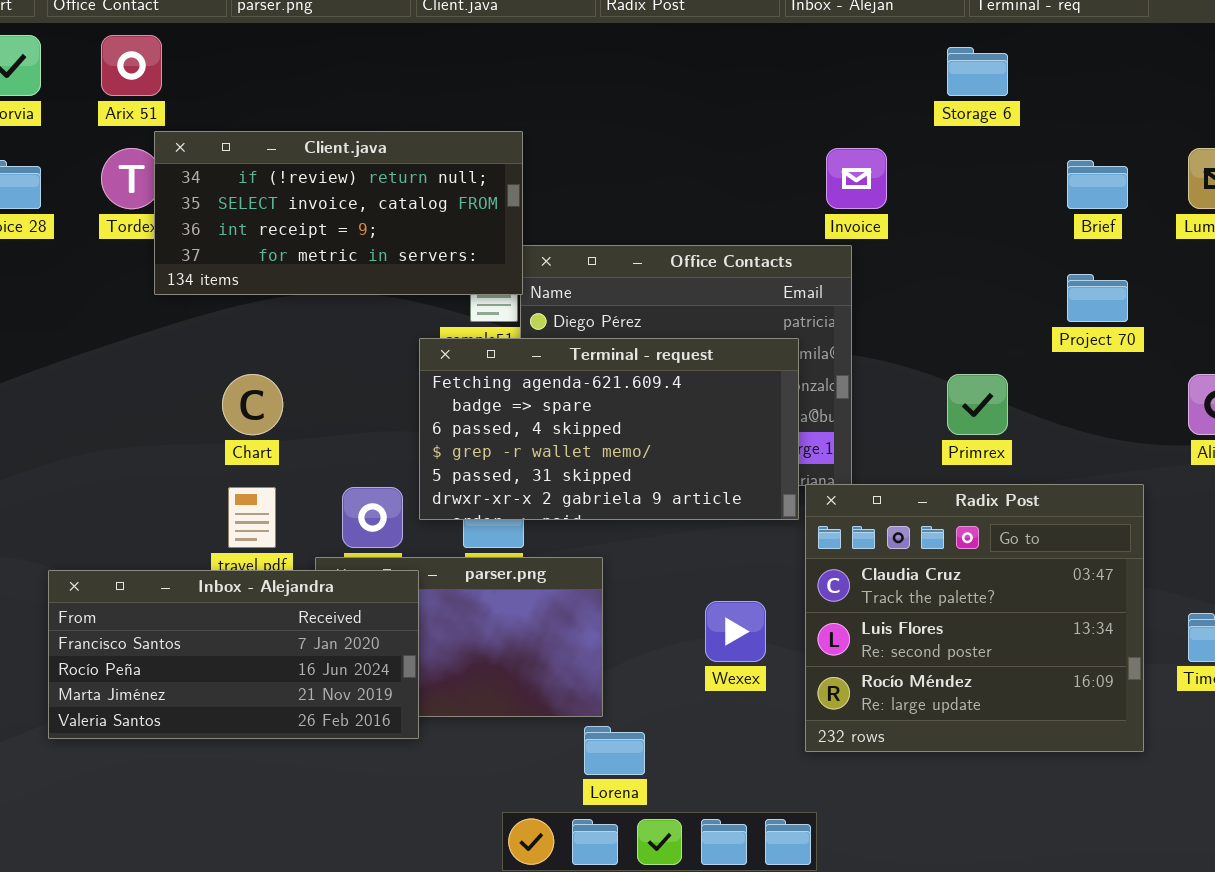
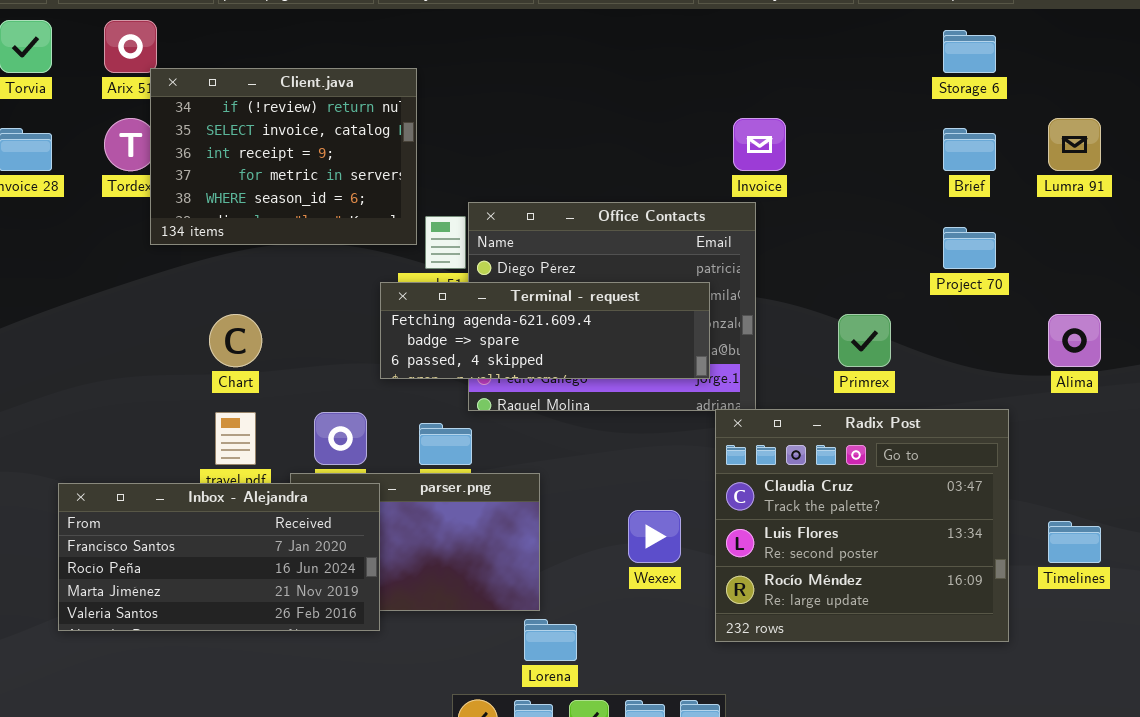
Storage 6: [947,47,1008,96] -> [943,30,996,73], moved
Client.java: [154,131,523,295] -> [150,68,417,245], resized
Terminal - request: [419,338,799,520] -> [380,282,710,379], resized

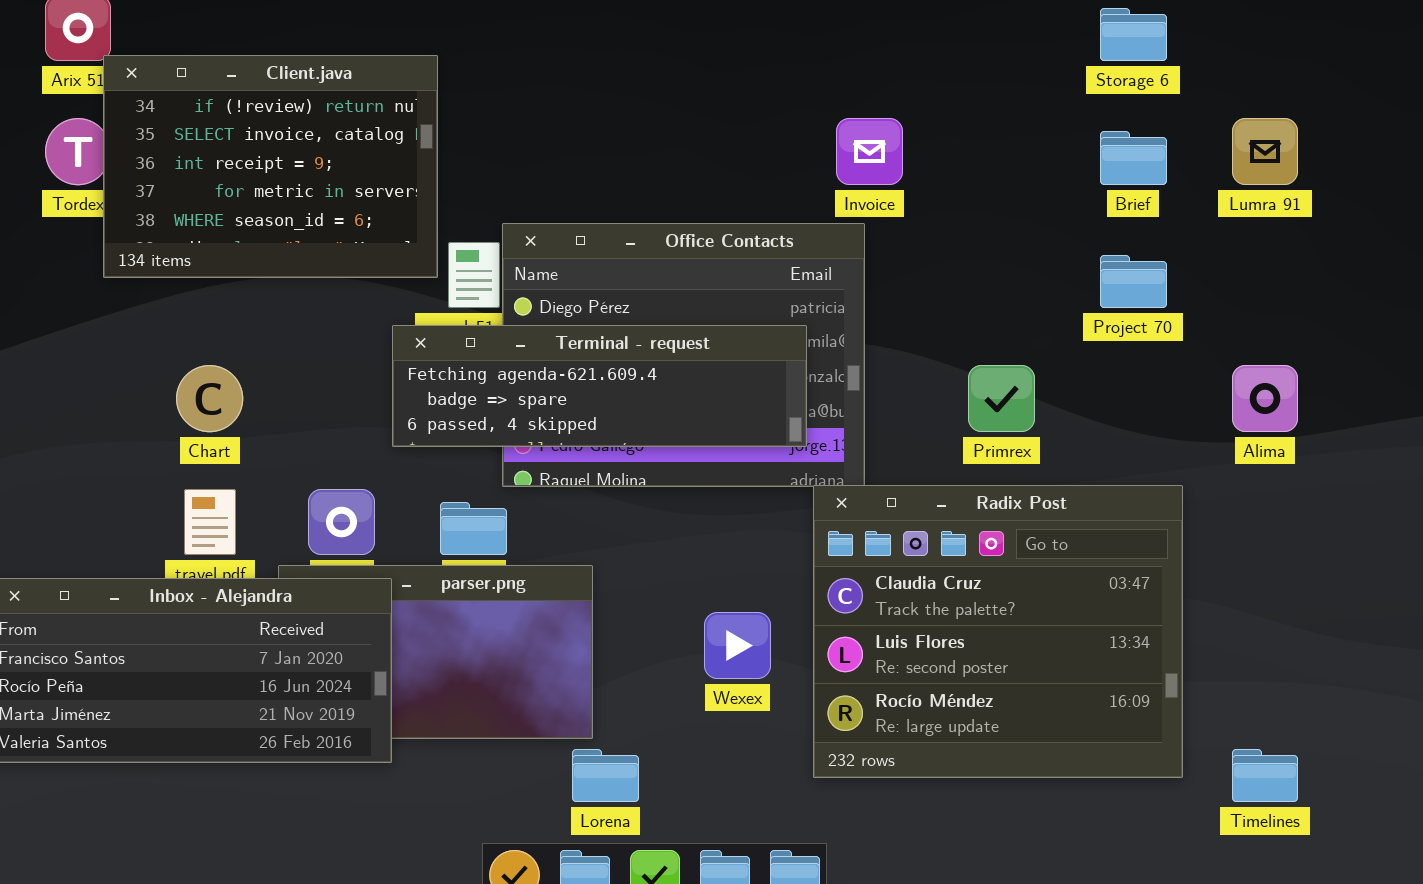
Timelines: [1048,521,1101,563] -> [1232,749,1298,802], moved

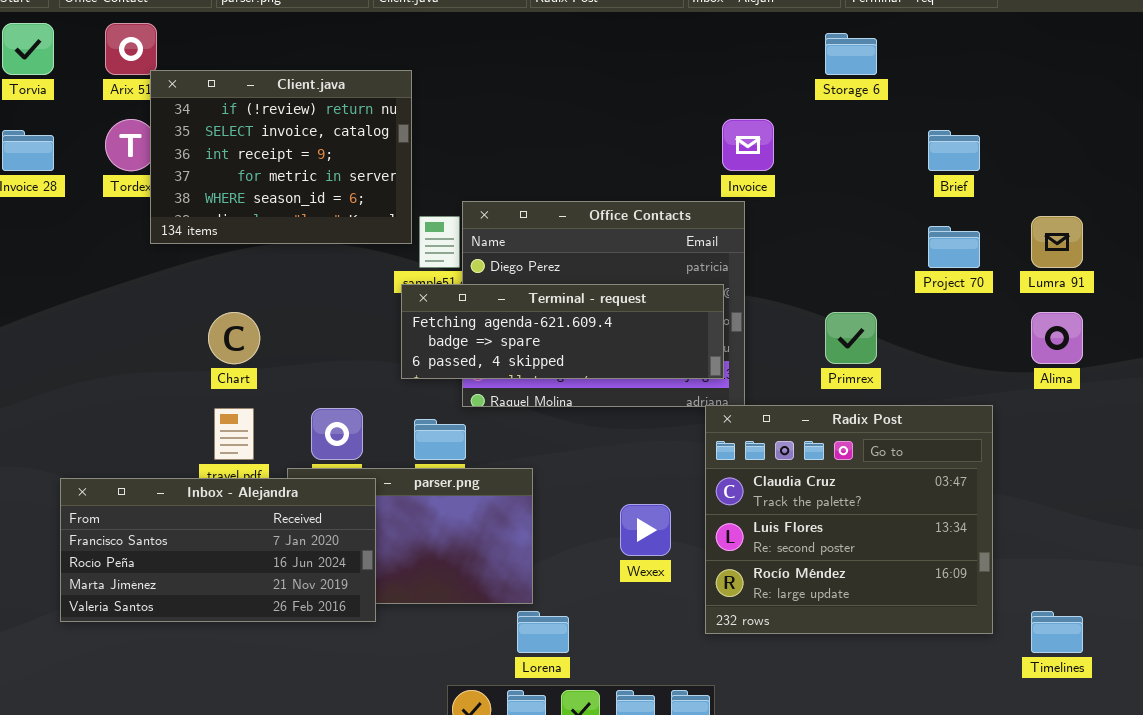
Storage 6: [1100,8,1167,61] -> [825,33,877,75], moved
Lumra 91: [1232,118,1298,185] -> [1031,216,1083,268], moved
Terminal - request: [392,325,807,447] -> [401,284,724,379], moved

